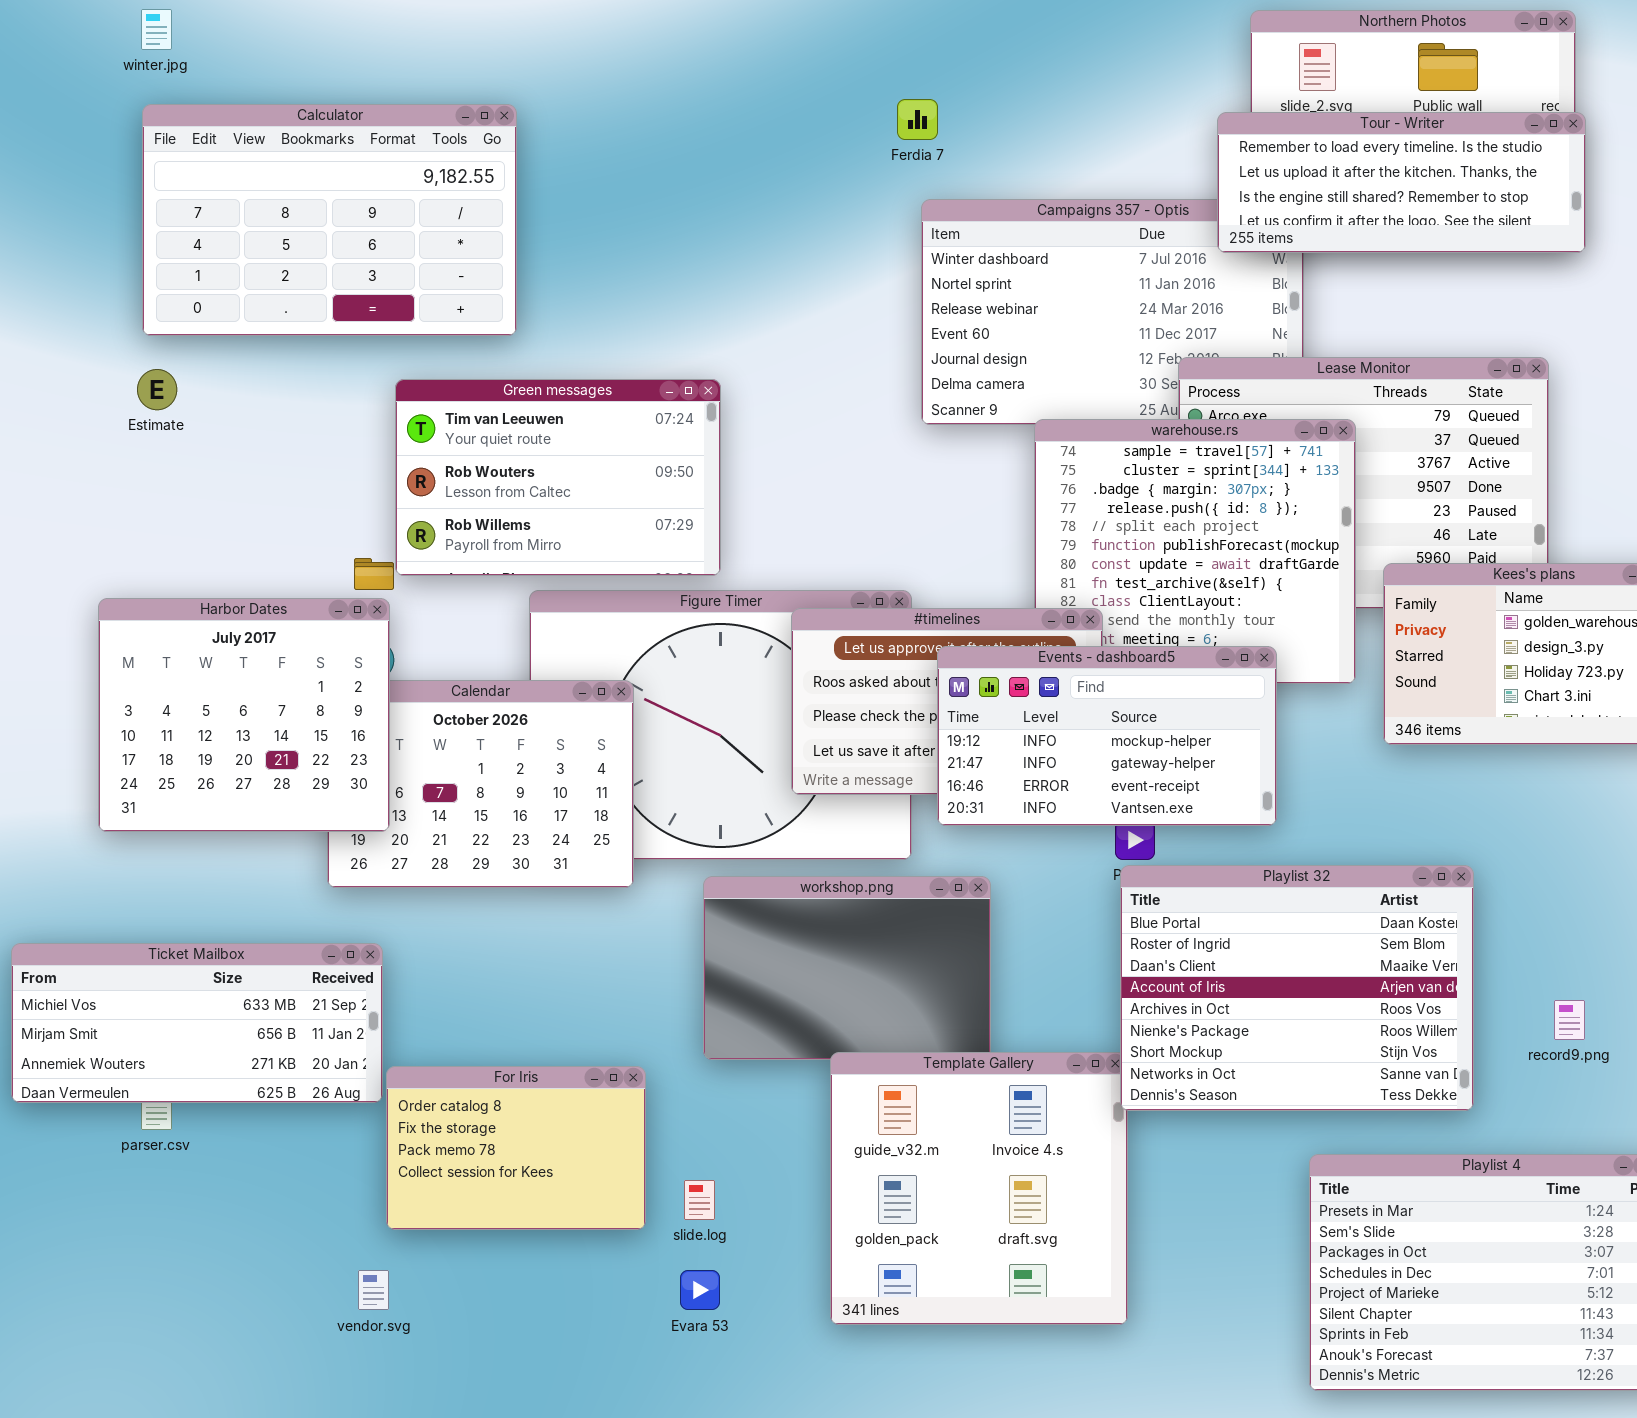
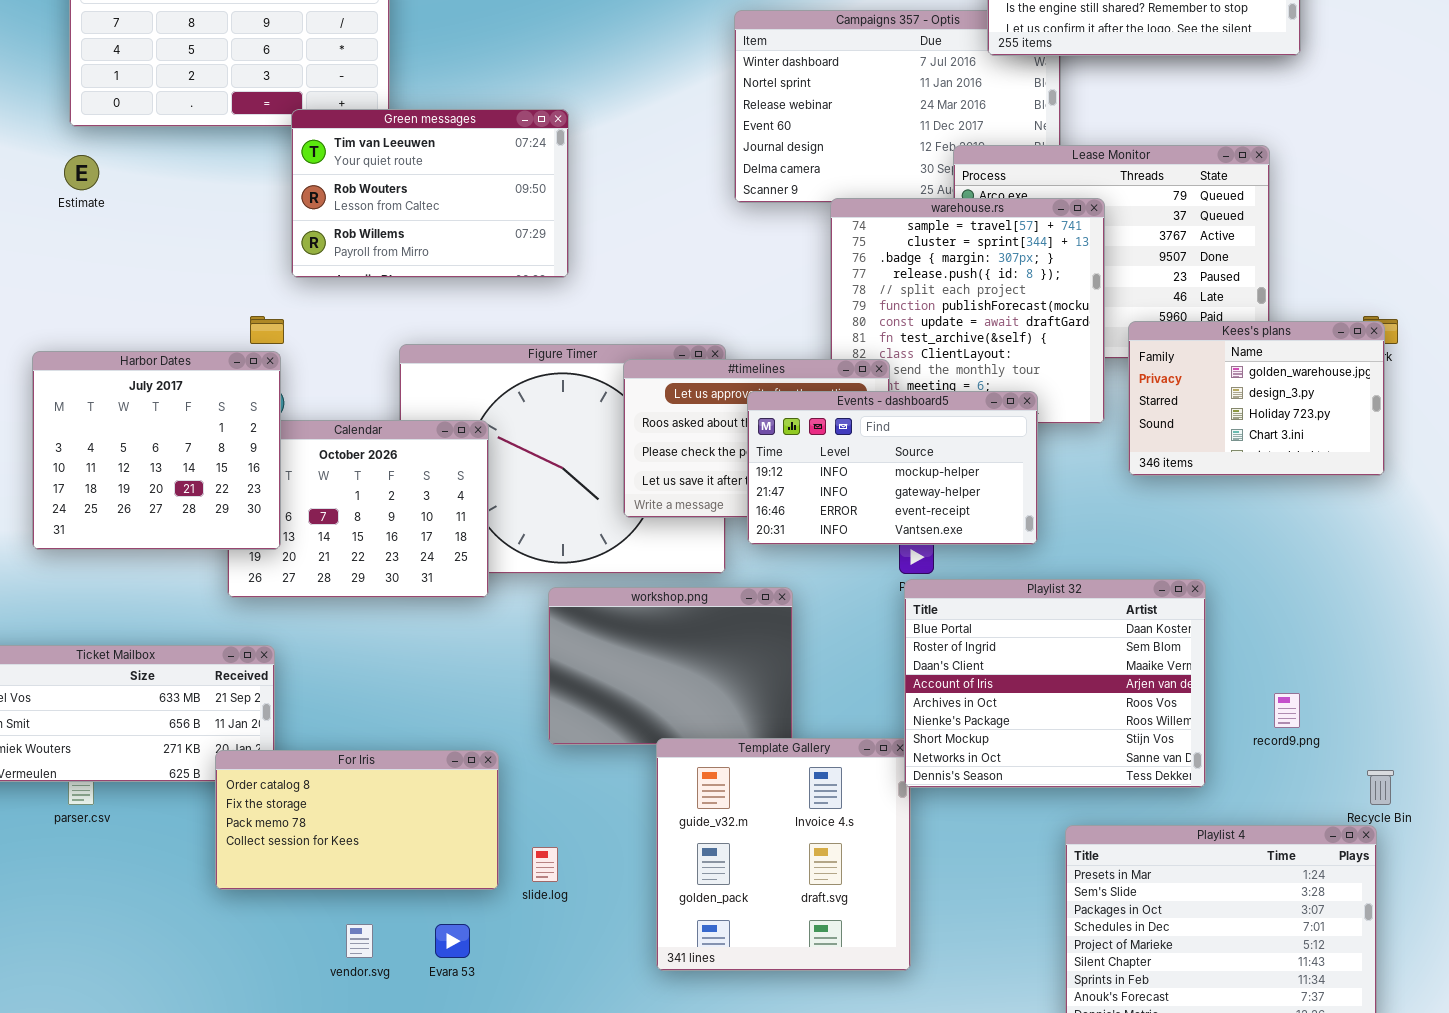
Green messages: [395,379,721,576] -> [291,109,569,278], moved
For Iris: [386,1066,646,1230] -> [215,750,499,890], resized
vendor.svg: [358,1270,389,1310] -> [346,924,373,958], moved
Evara 53: [680,1270,720,1310] -> [435,924,470,958], moved

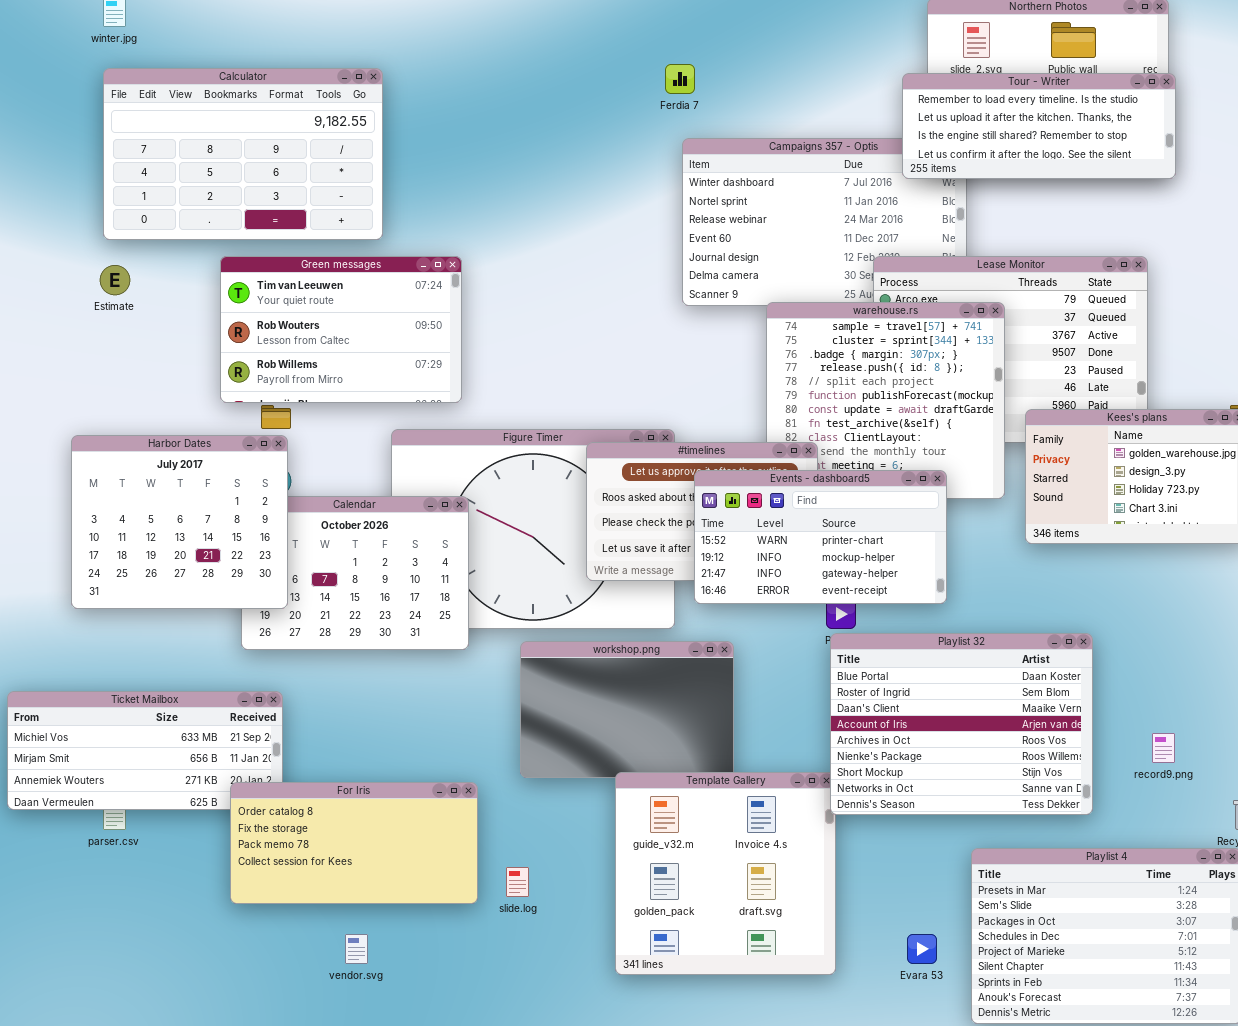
Green messages: [291,109,569,278] -> [220,256,462,403], moved
Events - dashboard5: [747,391,1038,545] -> [694,470,947,604], scrolled up 1 row
Evara 53: [435,924,470,958] -> [907,934,937,964], moved

